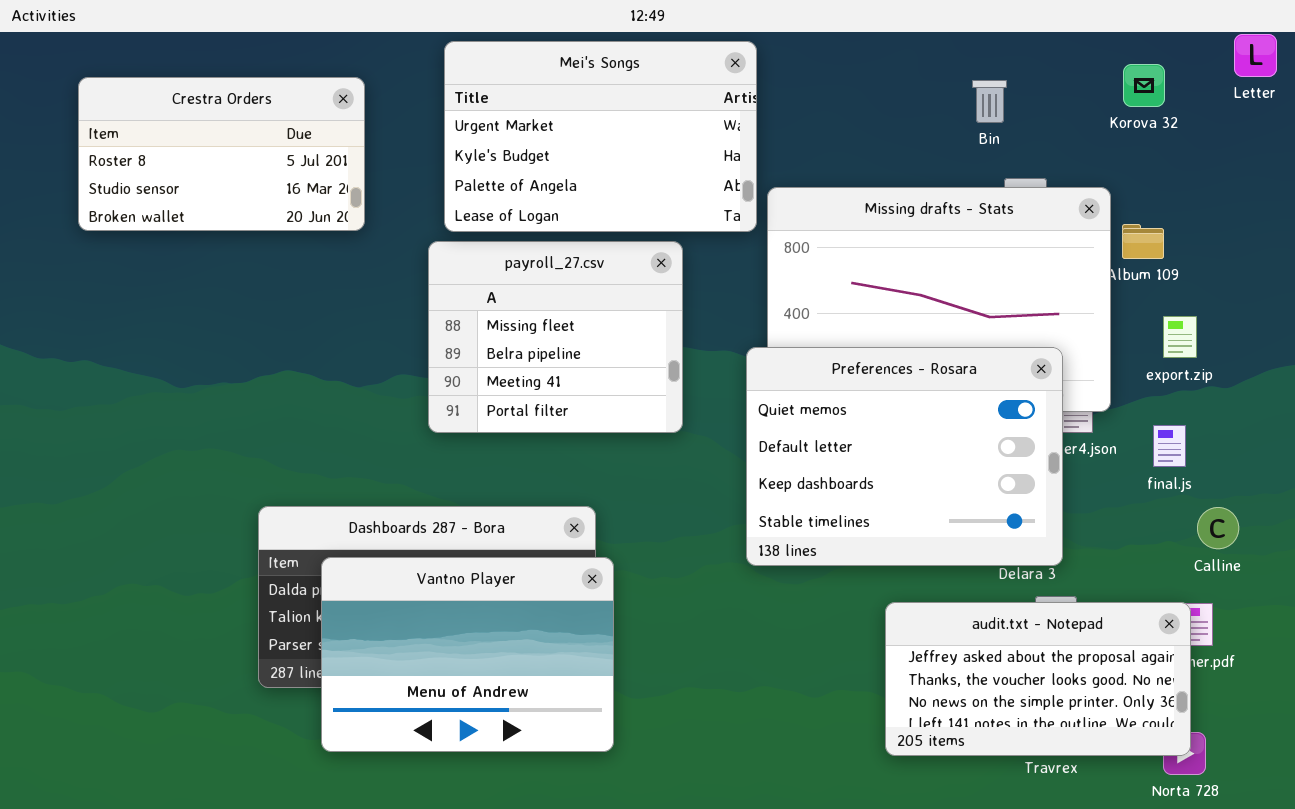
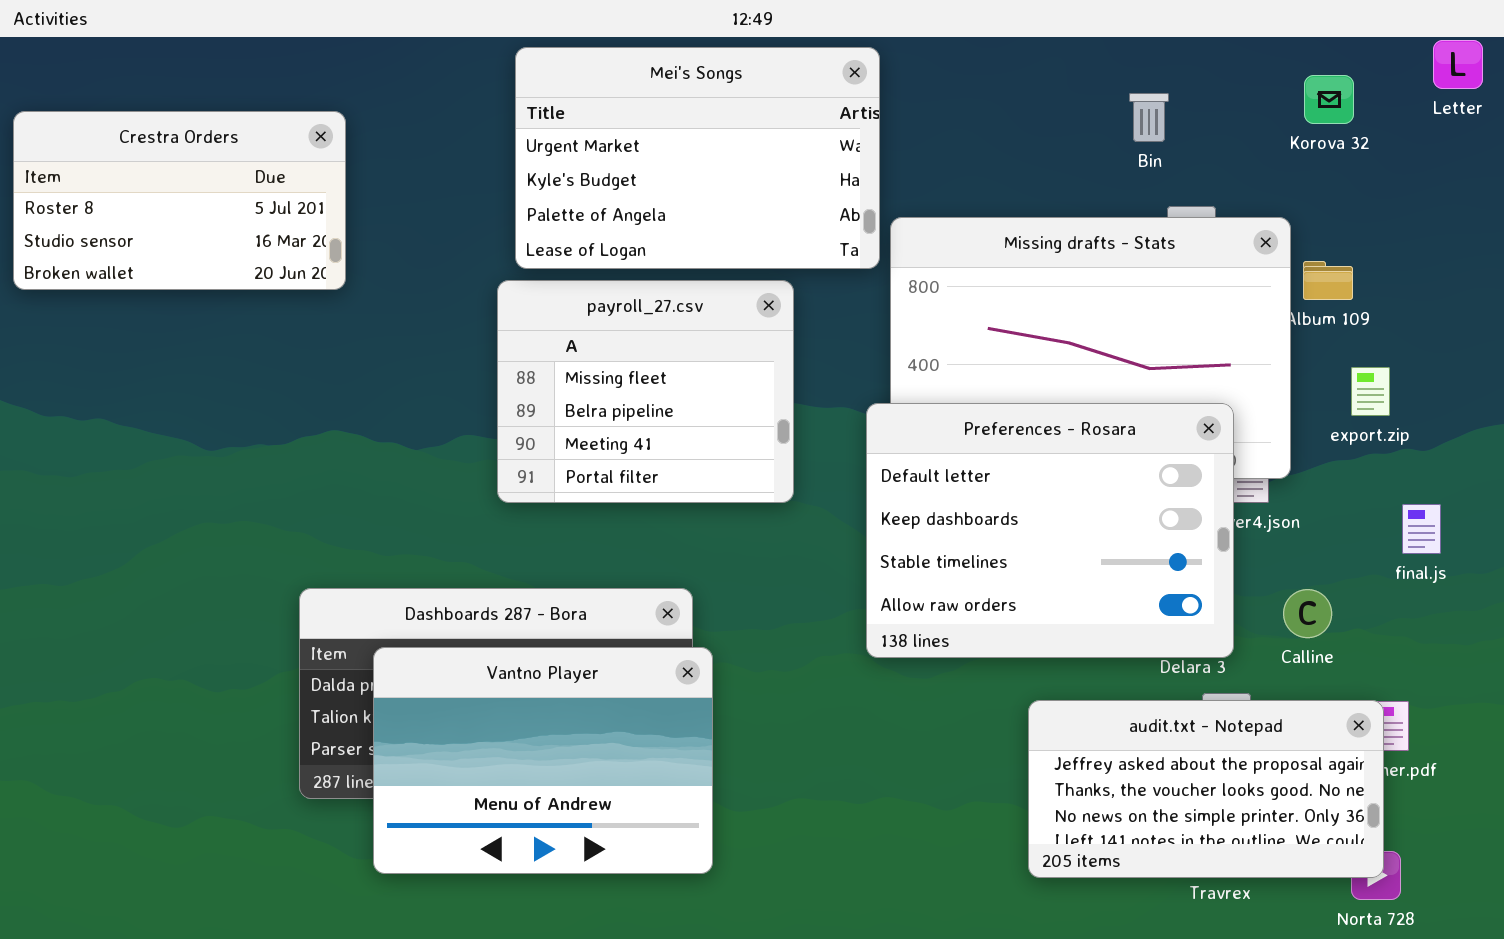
Crestra Orders: [78,77,365,231] -> [13,111,346,290], moved
Preferences - Rosara: [746,347,1063,566] -> [866,403,1234,658], scrolled down 1 row
final.js: [1153,425,1186,467] -> [1402,504,1441,554], moved
Calline: [1197,507,1239,549] -> [1283,589,1332,638], moved

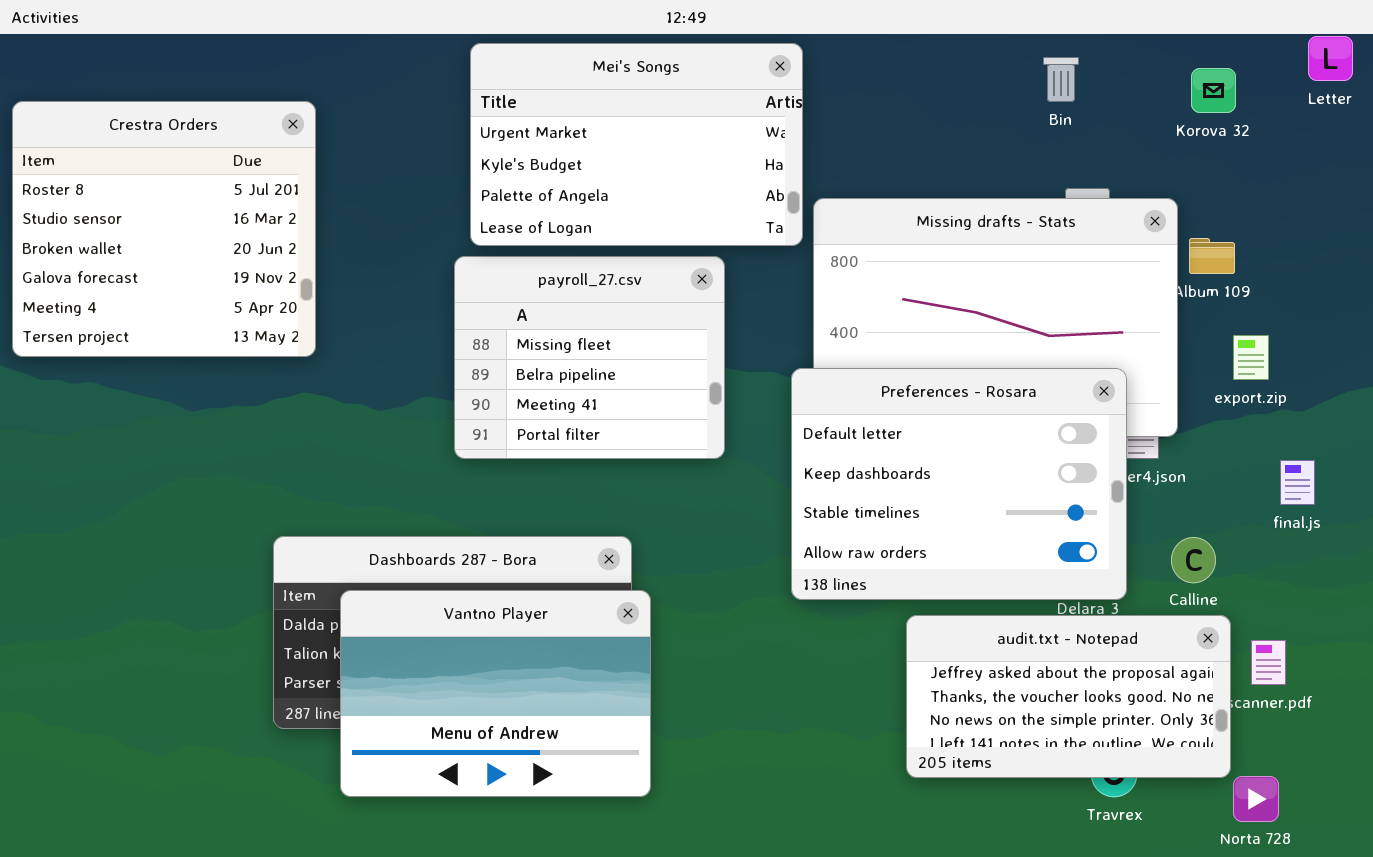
Bin: [1129,93,1169,142] -> [1043,57,1079,102], moved
Crestra Orders: [13,111,346,290] -> [12,101,316,357], resized
audit.txt - Notepad: [1028,700,1384,878] -> [906,615,1231,778], moved

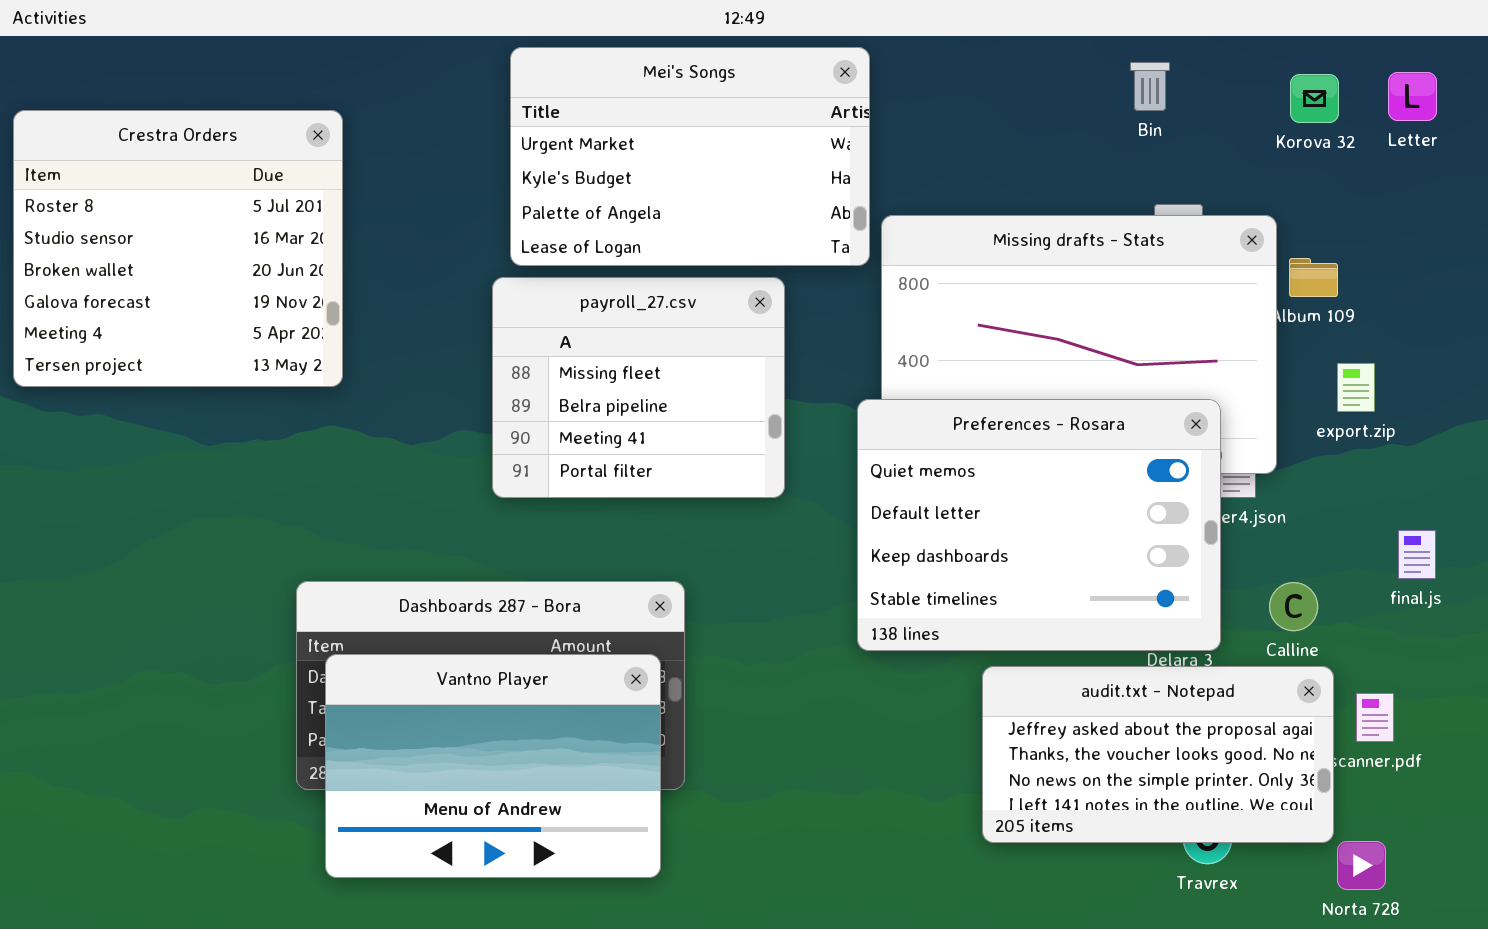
Letter: [1308,36,1353,81] -> [1388,72,1437,121], moved
Preferences - Rosara: [791,368,1127,600] -> [857,399,1221,651], scrolled up 1 row
final.js: [1280,460,1315,505] -> [1398,530,1436,579], moved
Vantno Player: [340,590,651,797] -> [325,654,661,878], moved

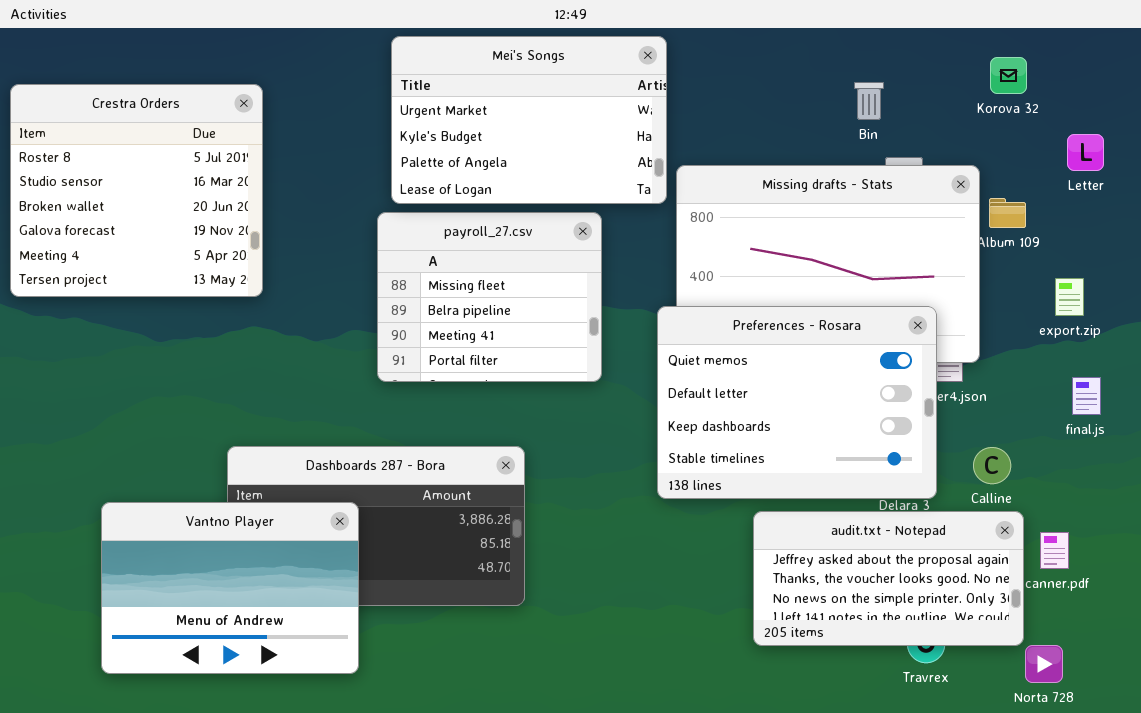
Bin: [1130,62,1170,111] -> [854,82,884,120], moved
Letter: [1388,72,1437,121] -> [1067,134,1104,171], moved
export.zip: [1337,363,1375,412] -> [1055,278,1084,316], moved
final.js: [1398,530,1436,579] -> [1072,377,1101,415], moved
Vantno Player: [325,654,661,878] -> [101,502,359,674], moved

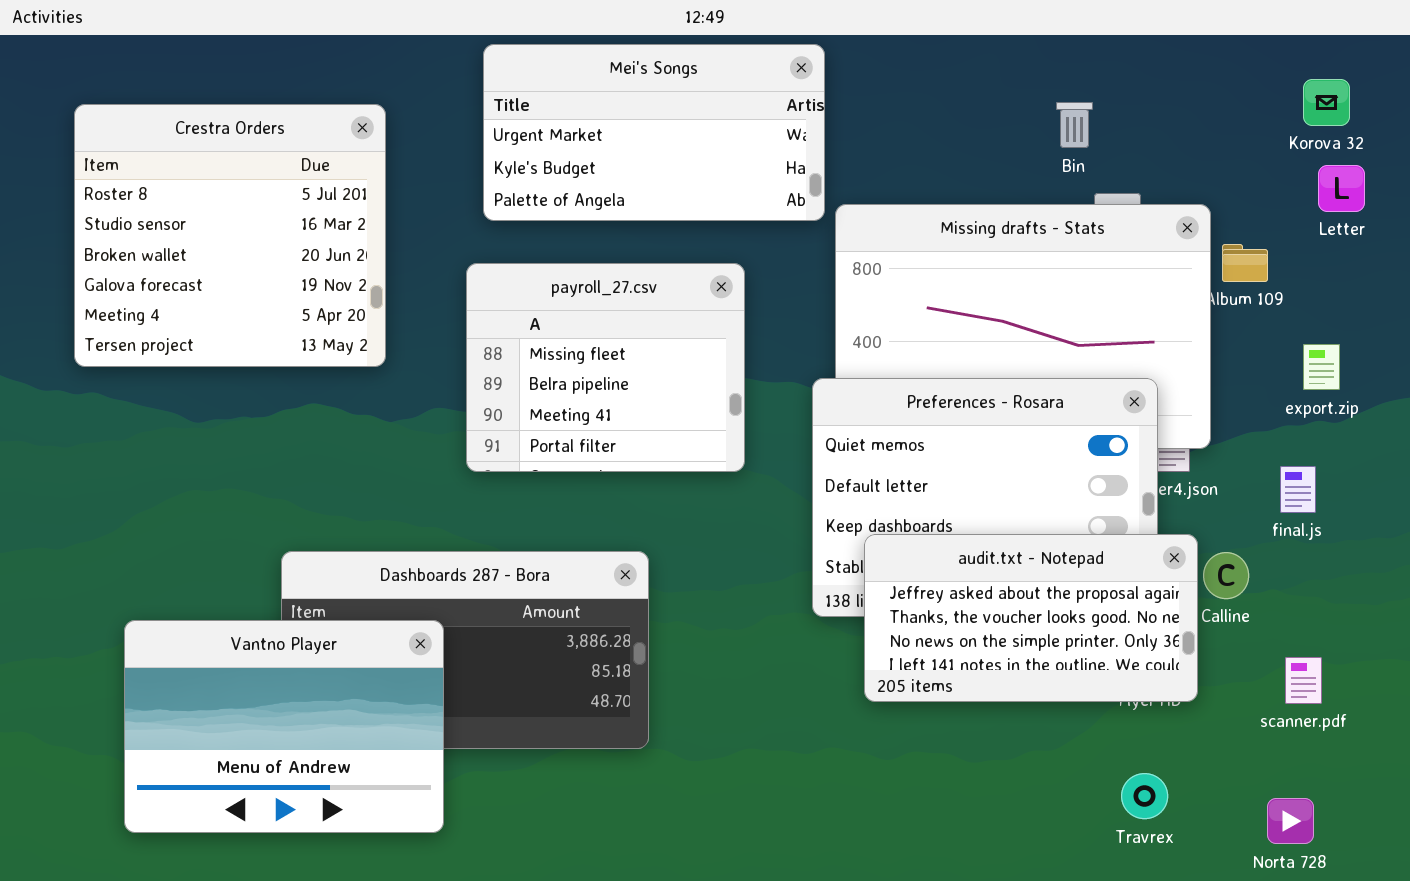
Mei's Songs: [391,36,667,204] -> [483,44,825,221], resized
Korova 32: [990,57,1027,94] -> [1303,79,1350,126], moved
Crestra Orders: [10,84,263,297] -> [74,104,386,367], moved
final.js: [1072,377,1101,415] -> [1280,466,1316,513], moved
audit.txt - Notepad: [753,511,1024,646] -> [864,534,1198,702], moved

